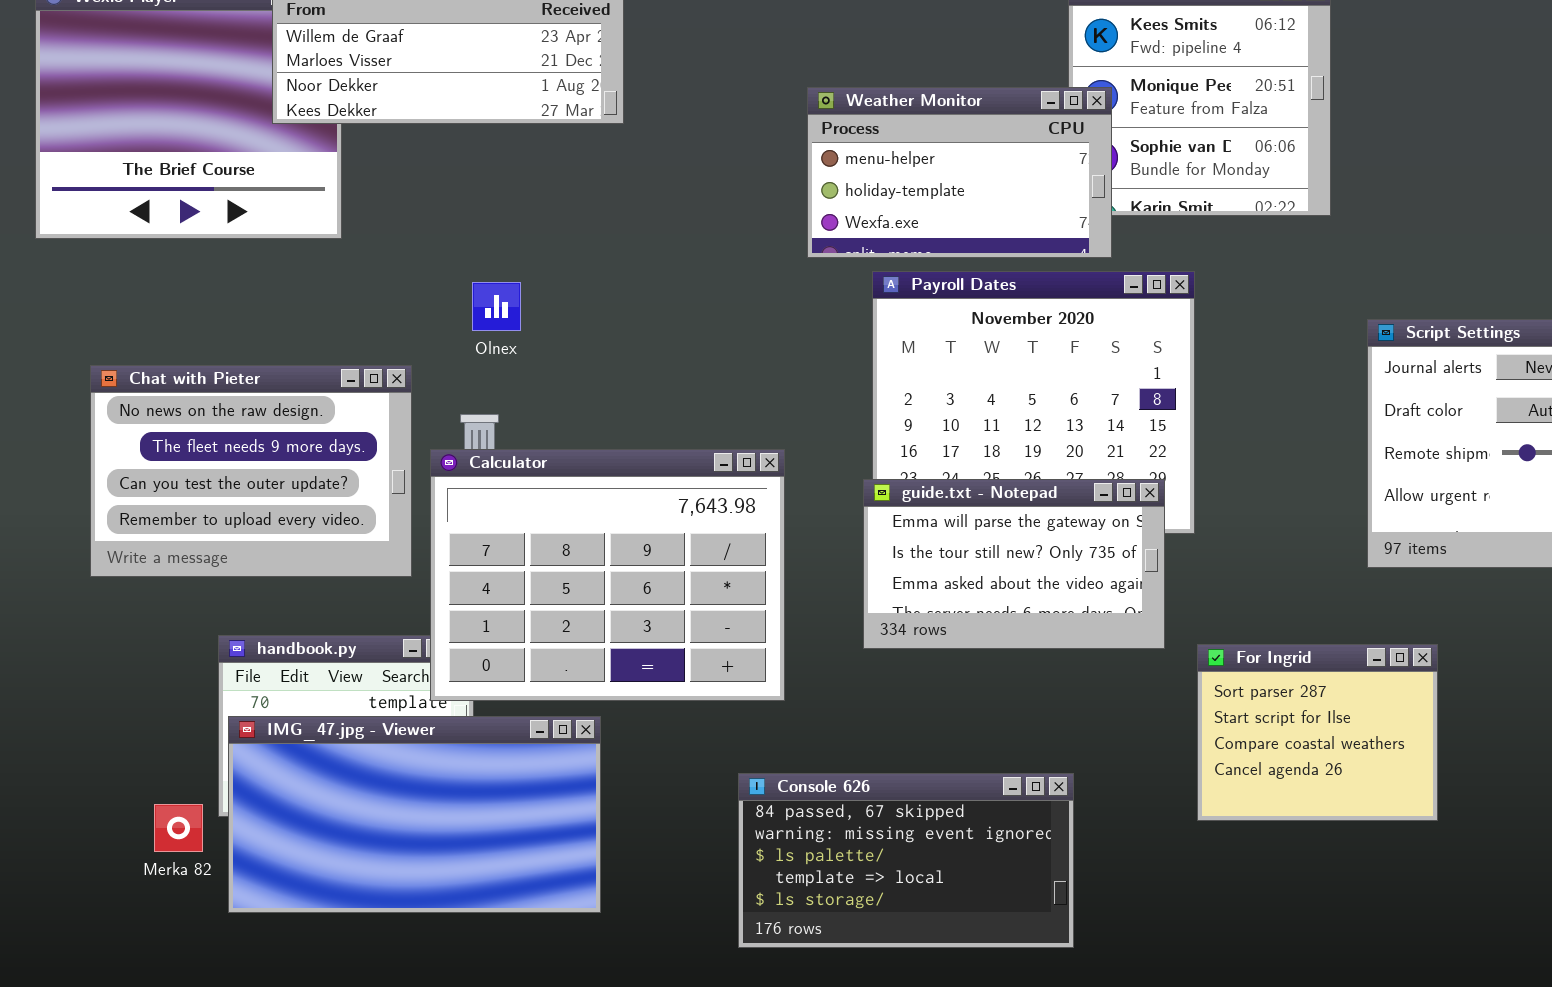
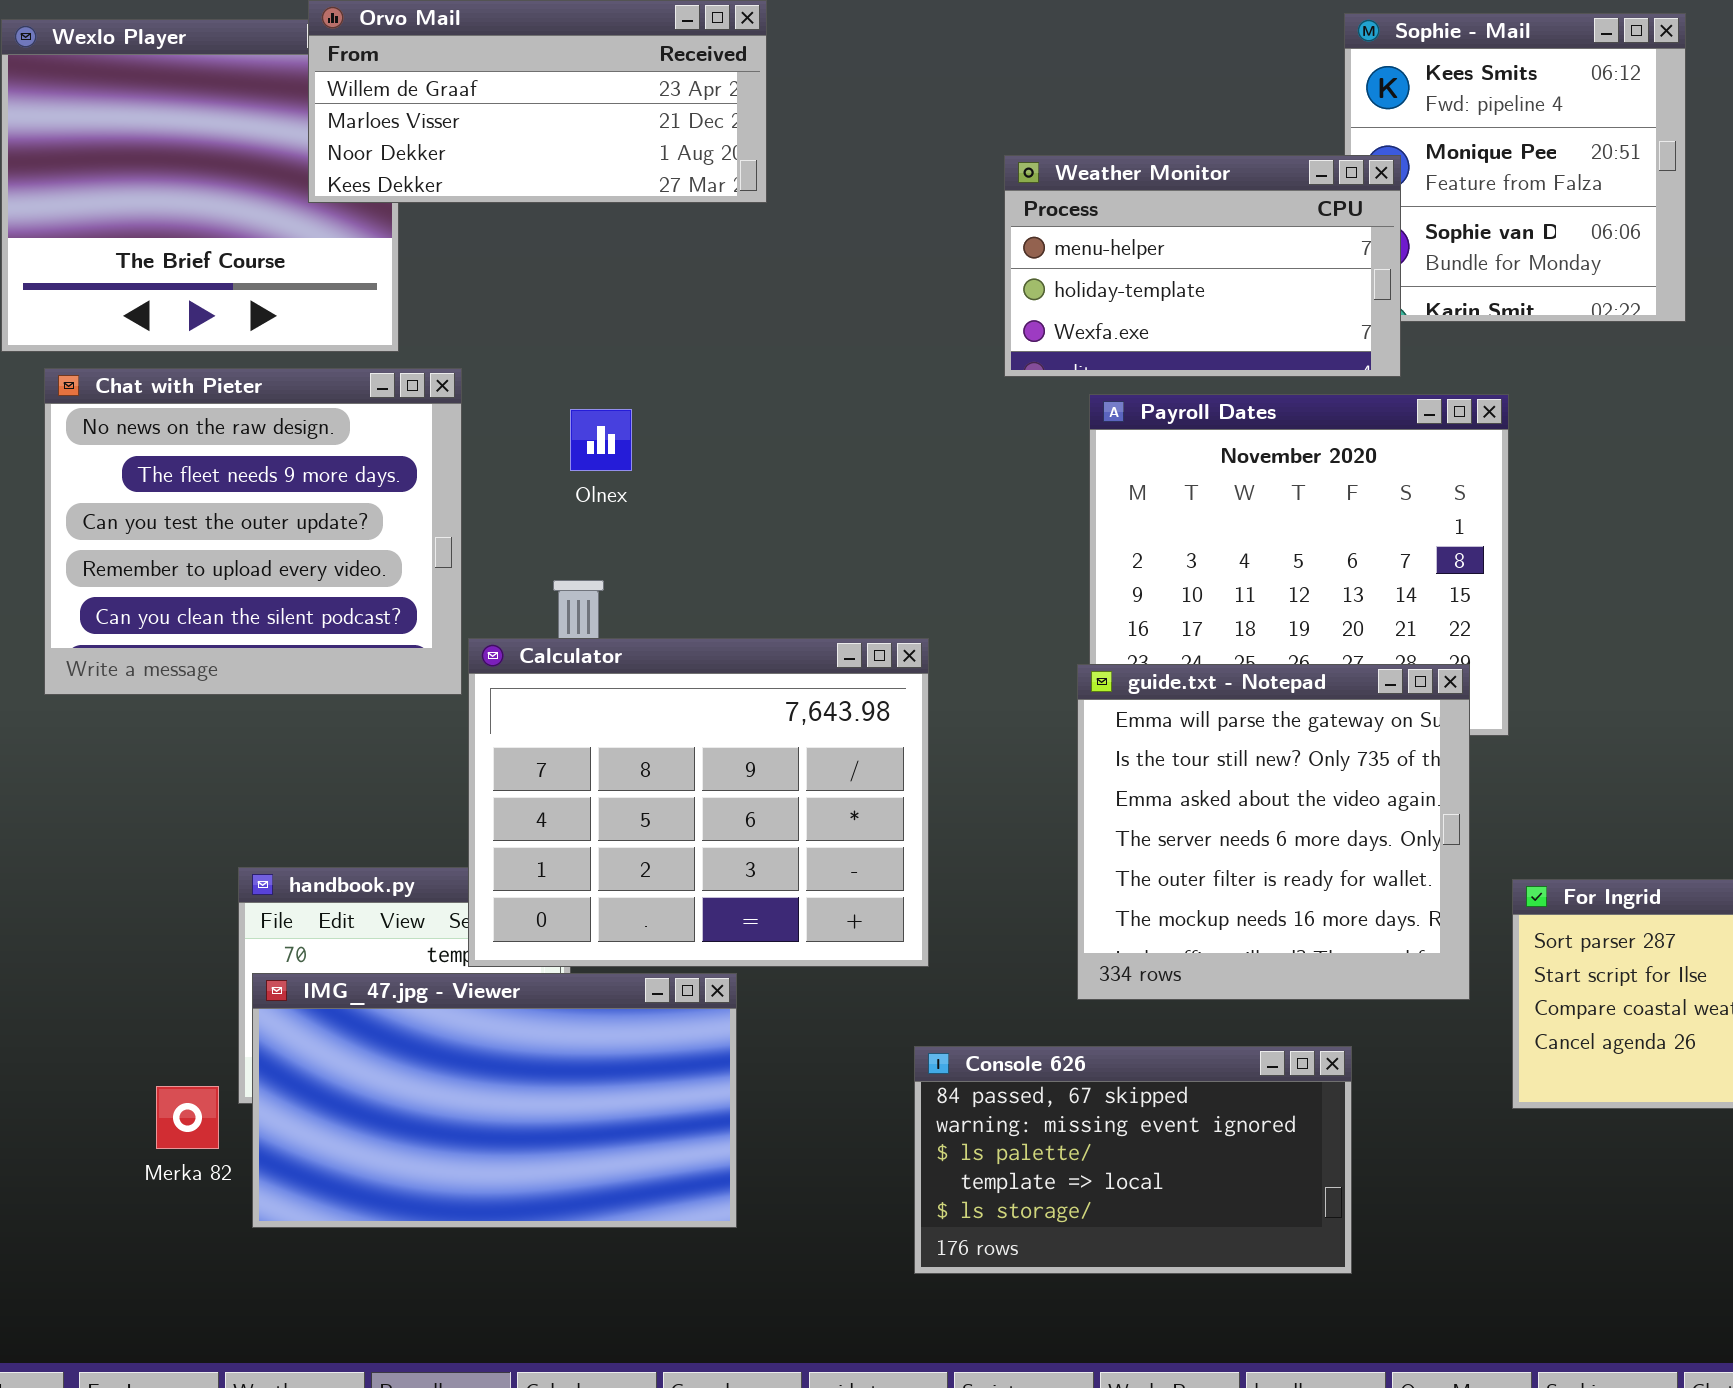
Chat with Pieter: [90,365,412,577] -> [44,368,462,695], moved, resized
Calculator: [430,449,785,701] -> [468,638,929,967], moved
guide.txt - Notepad: [863,479,1165,649] -> [1077,664,1470,1000], resized

